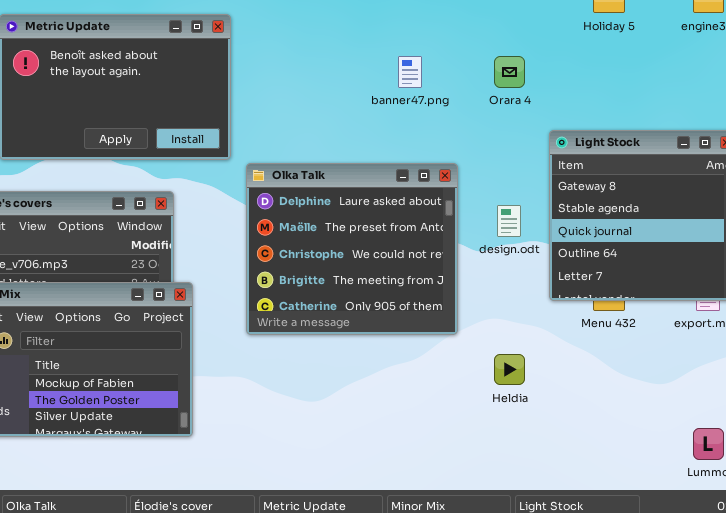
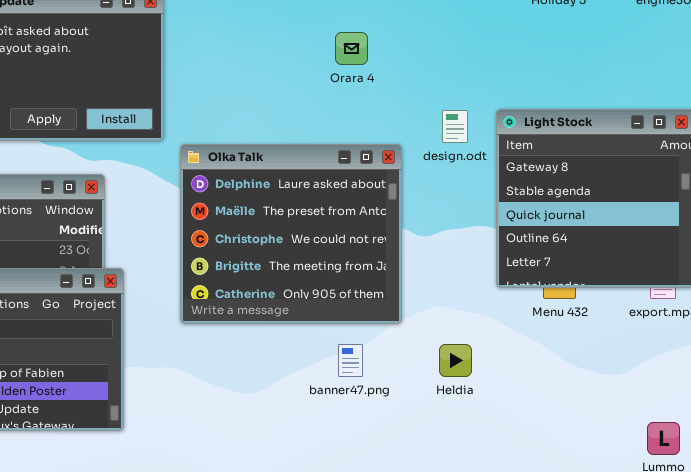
banner47.png: [398,56,422,88] -> [338,344,363,377], moved
Orara 4: [494,56,525,88] -> [335,32,368,65], moved
design.odt: [497,205,521,237] -> [442,110,468,143], moved

